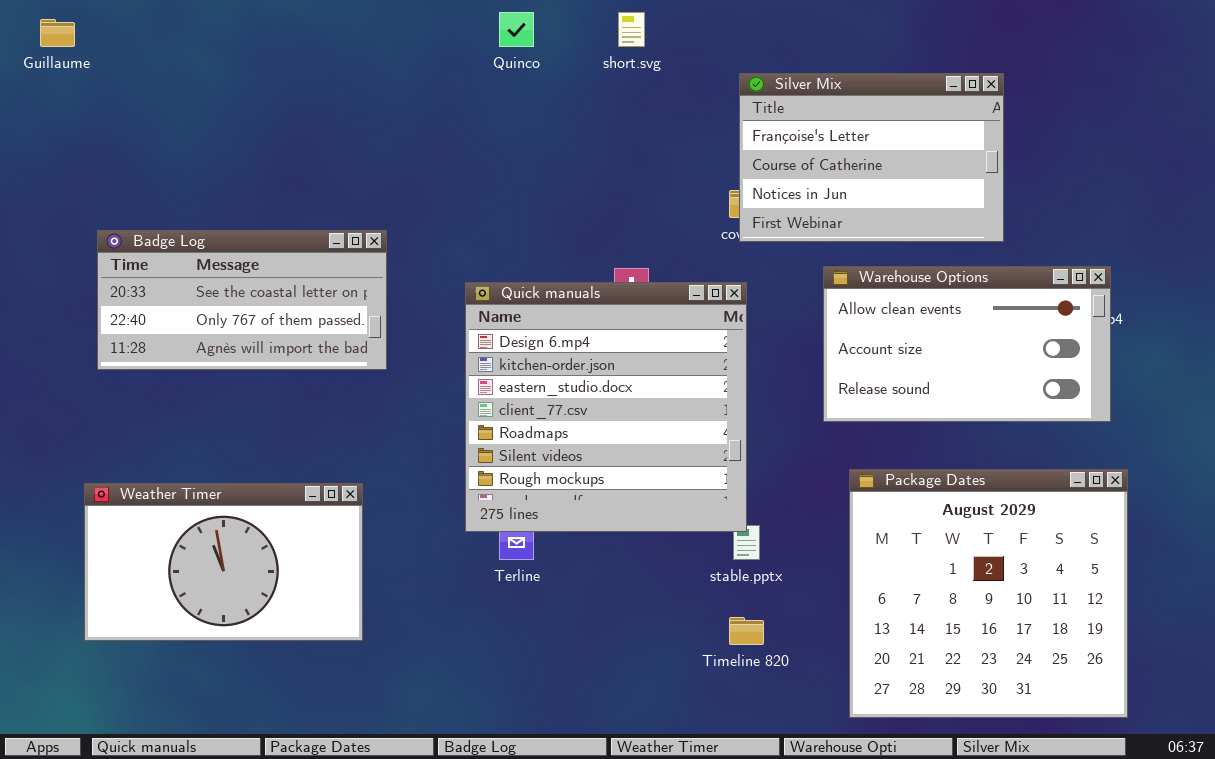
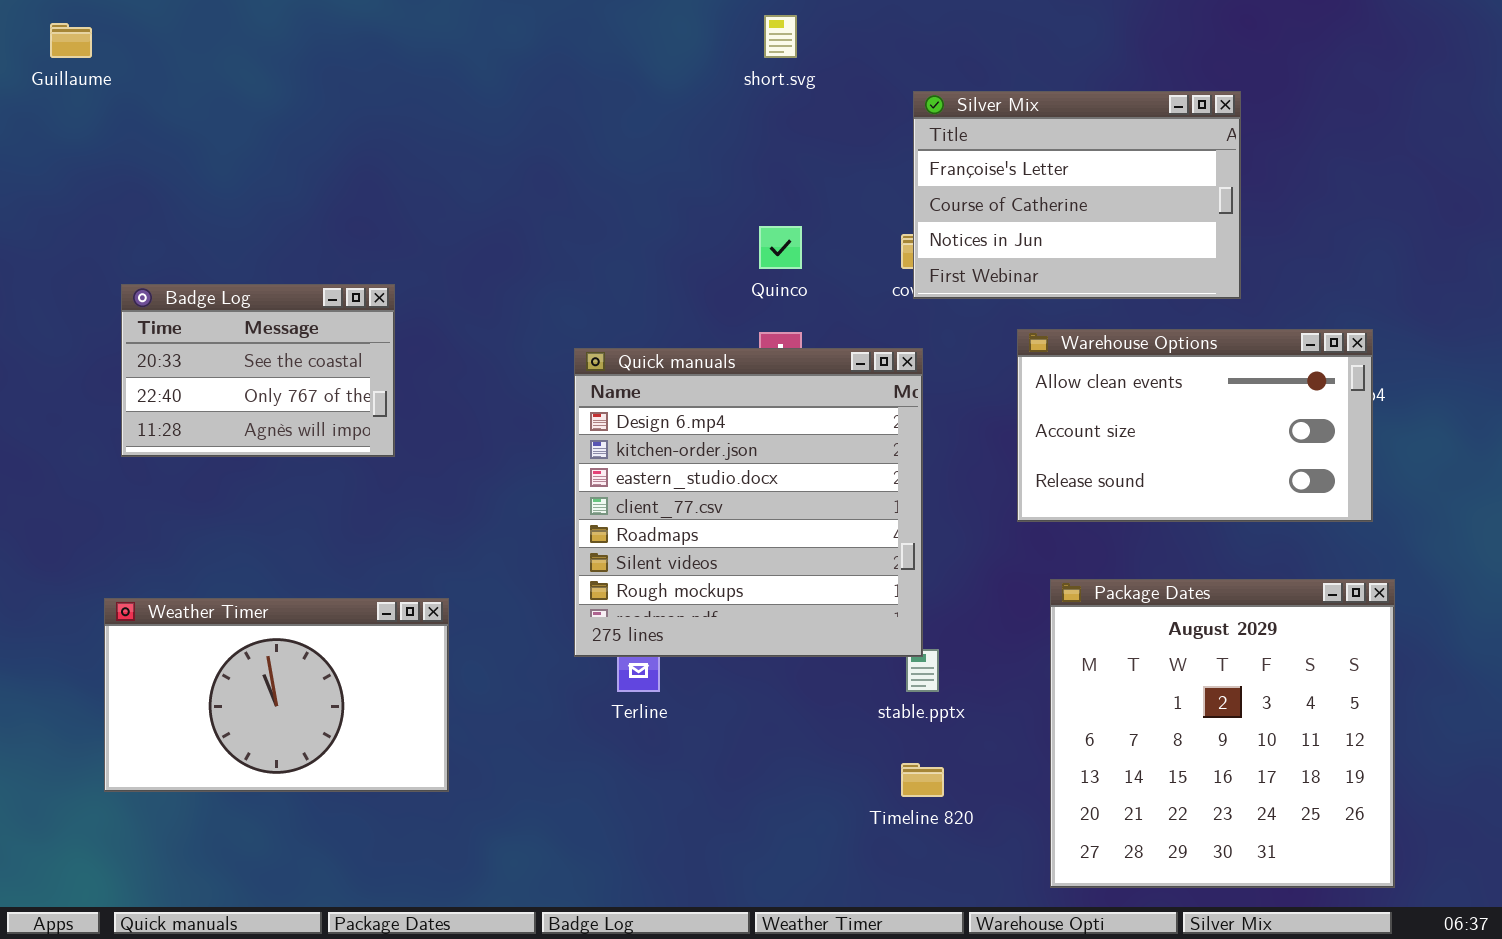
Quinco: [499,12,534,47] -> [759,226,802,269], moved
Badge Log: [97,230,387,370] -> [121,284,395,457], resized

